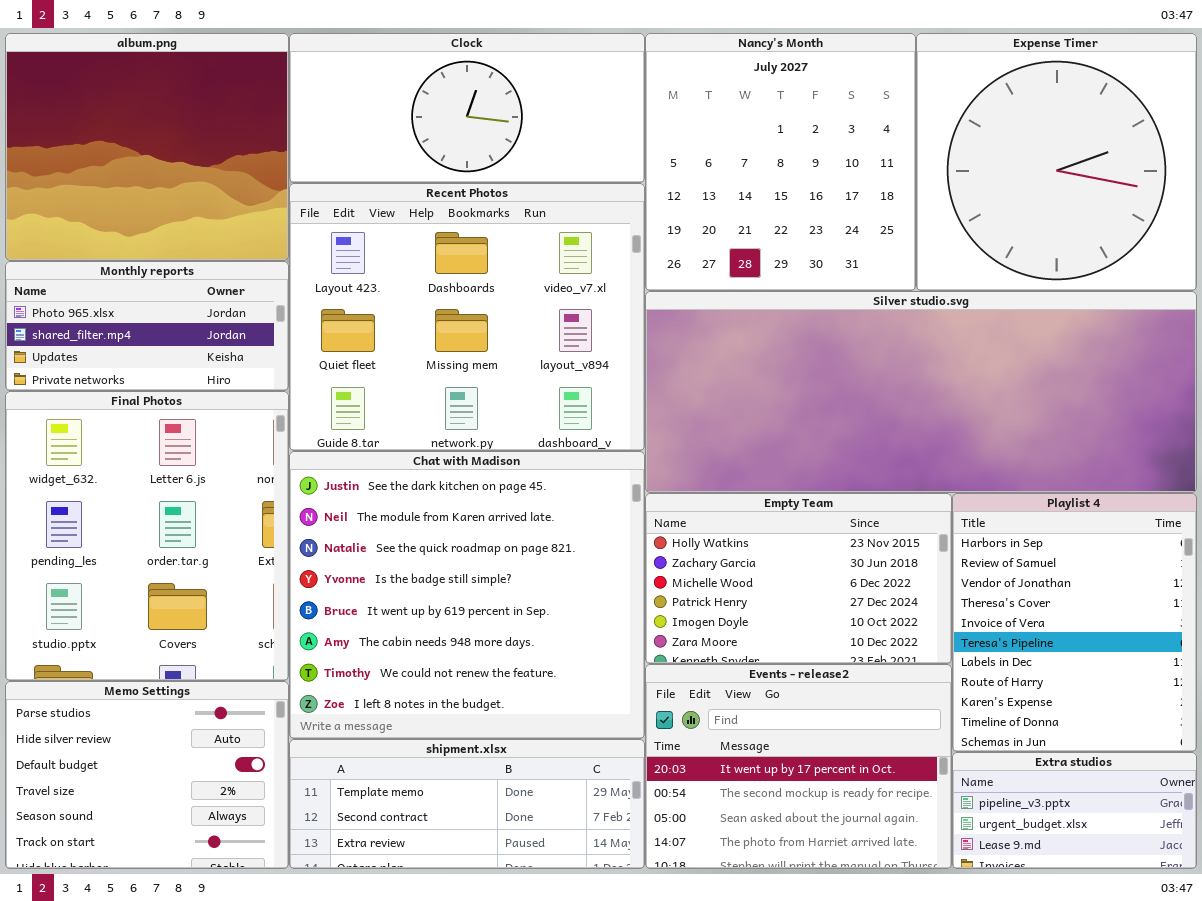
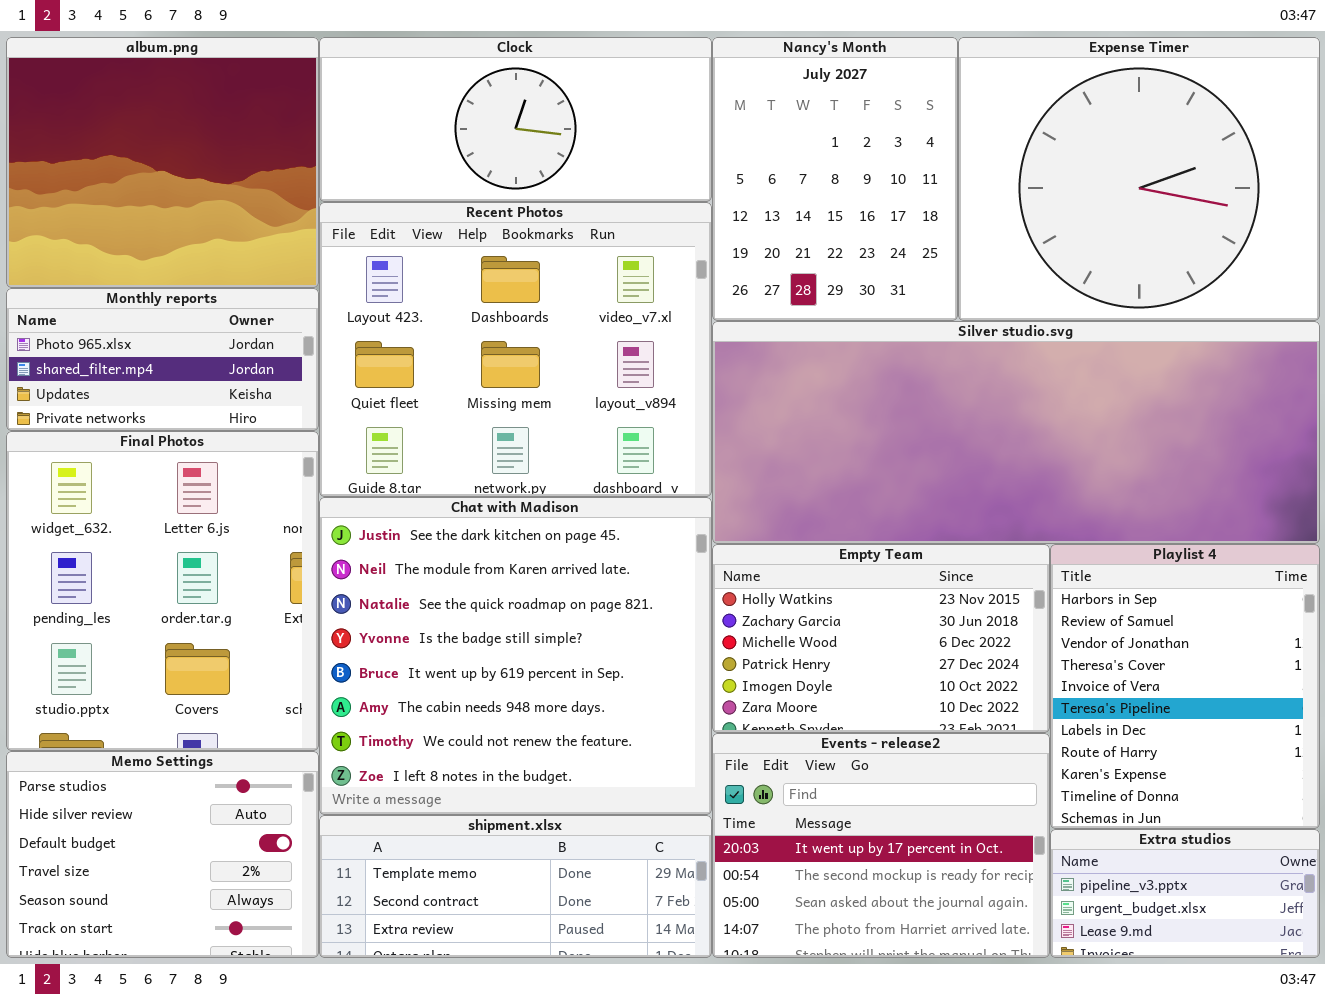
Nancy's Month: [645,33,916,291] -> [712,37,958,321], resized
Expense Timer: [916,33,1197,291] -> [958,37,1320,321], resized

